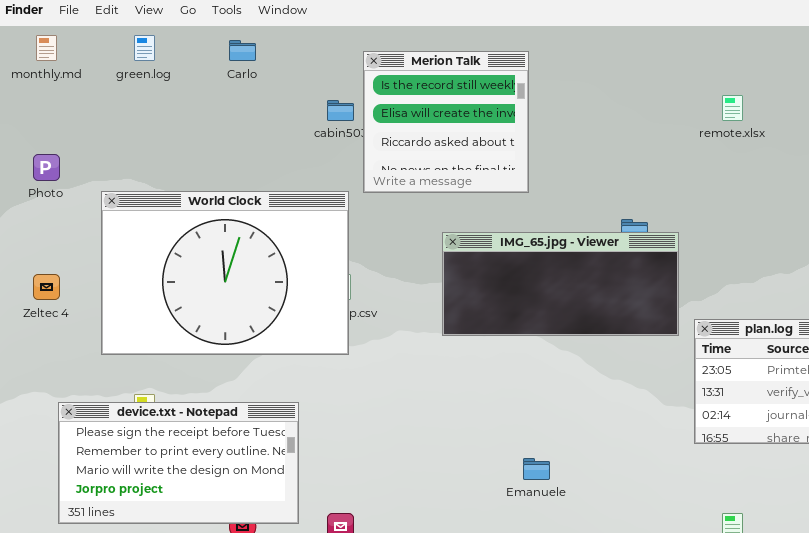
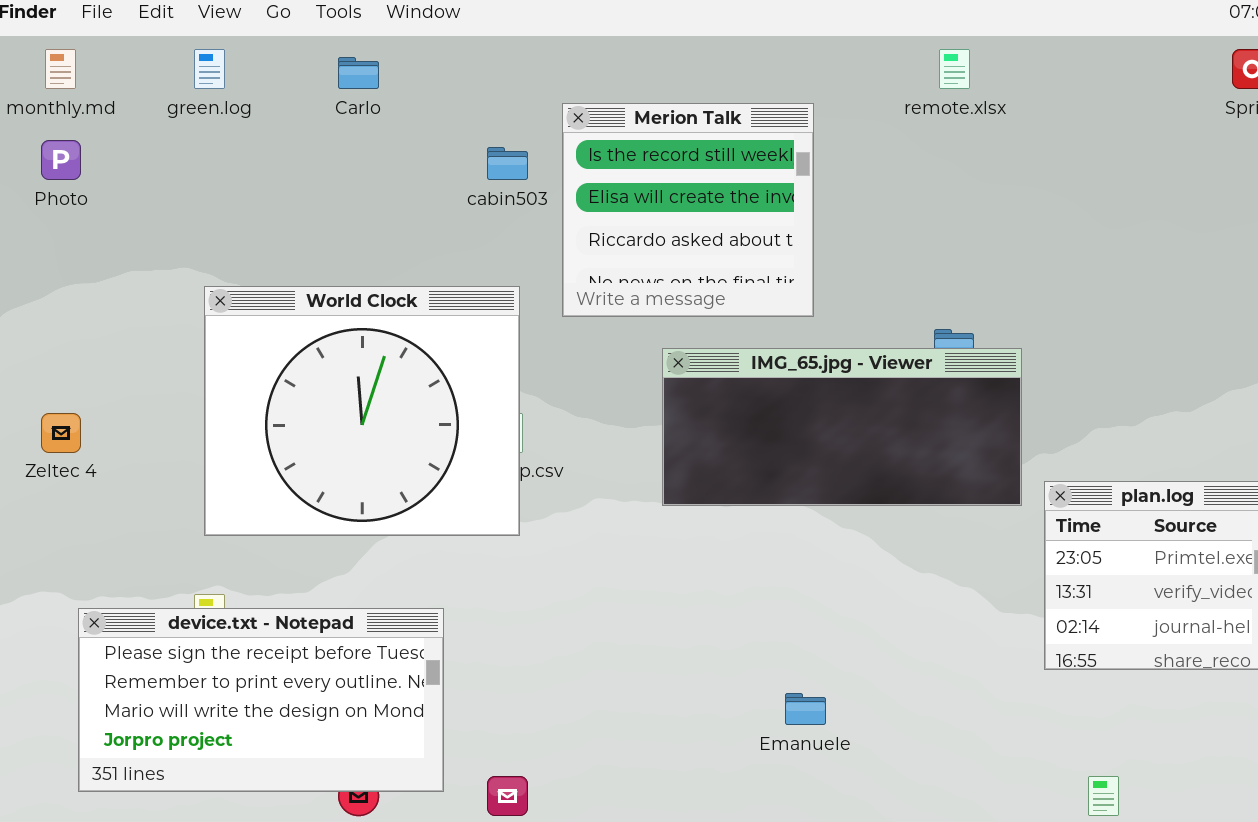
Merion Talk: [363,51,529,193] -> [562,103,814,317], moved
remote.xlsx: [722,95,743,121] -> [939,49,970,89], moved
Photo: [33,154,60,181] -> [41,140,81,180], moved
World Clock: [101,191,349,355] -> [204,286,520,536], resized

